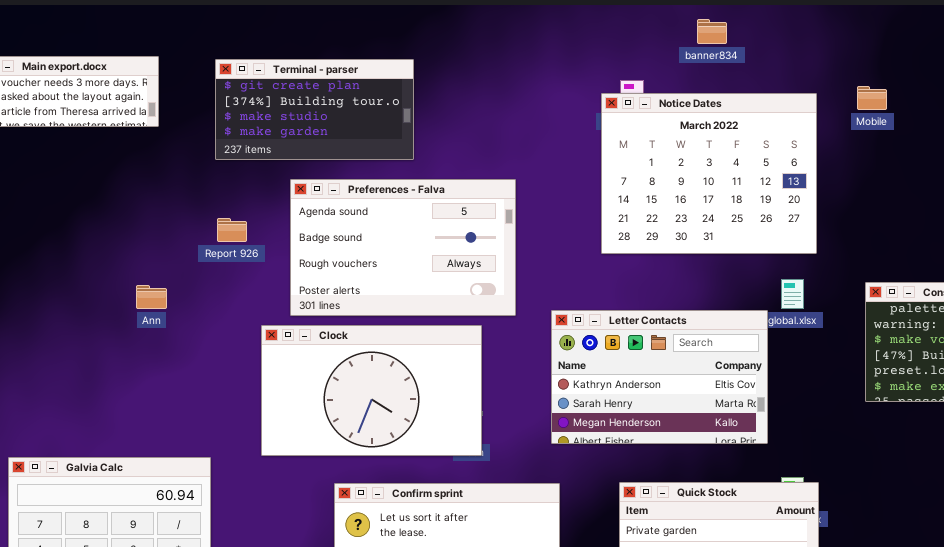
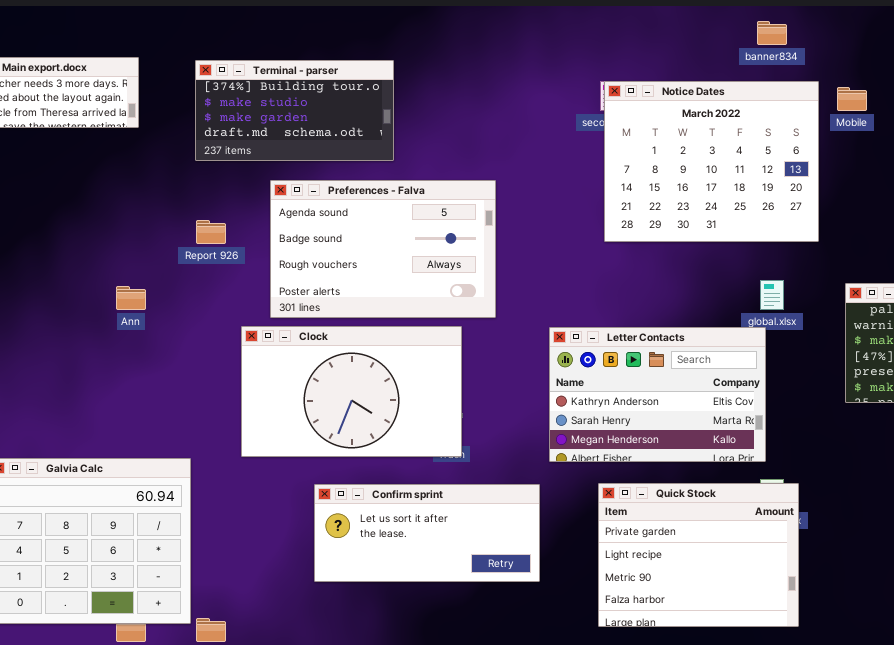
banner834: [697,19,727,44] -> [757,21,787,45], moved
Terminal - parser: [215,59,414,160] -> [195,60,394,161], scrolled down 1 row
Notice Dates: [601,93,817,254] -> [604,81,819,242], moved
Letter Contacts: [551,310,768,444] -> [549,327,766,462], moved

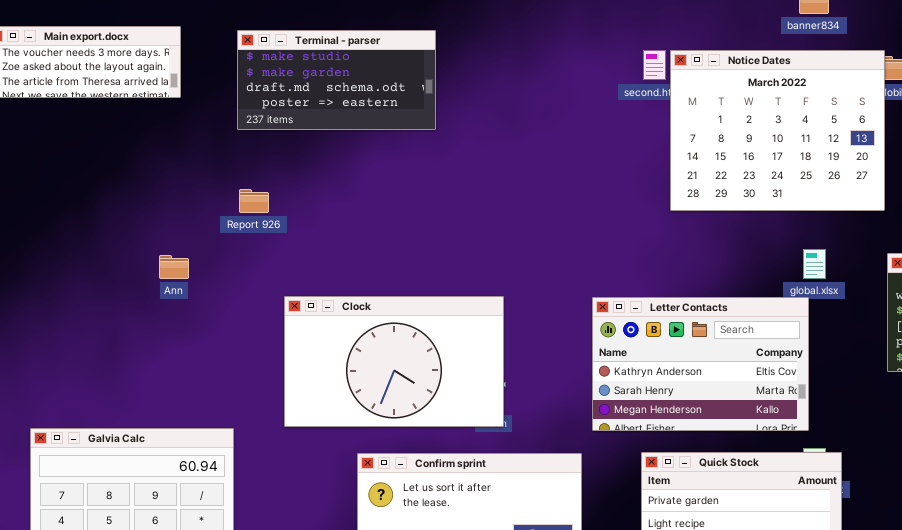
Terminal - parser: [195,60,394,161] -> [237,30,436,130], scrolled down 1 row
Notice Dates: [604,81,819,242] -> [670,50,885,211], moved
Preferences - Falva: [270,180,496,318] -> none, closed

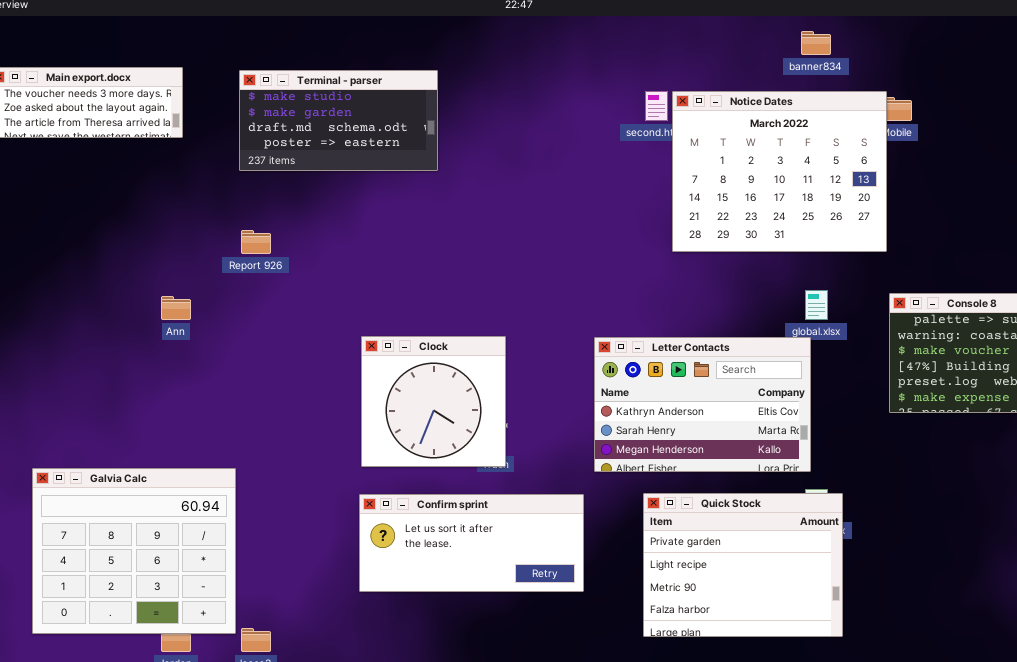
Clock: [284,296,504,427] -> [361,336,506,467], resized

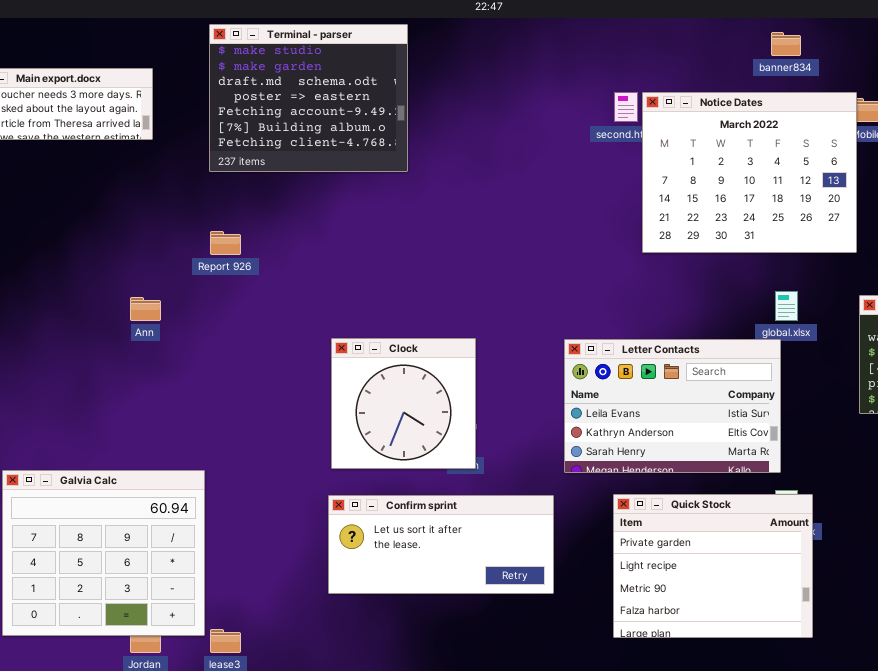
Terminal - parser: [239,70,438,171] -> [209,24,408,172], resized
Letter Contacts: [594,337,811,472] -> [564,339,781,473], scrolled up 1 row

